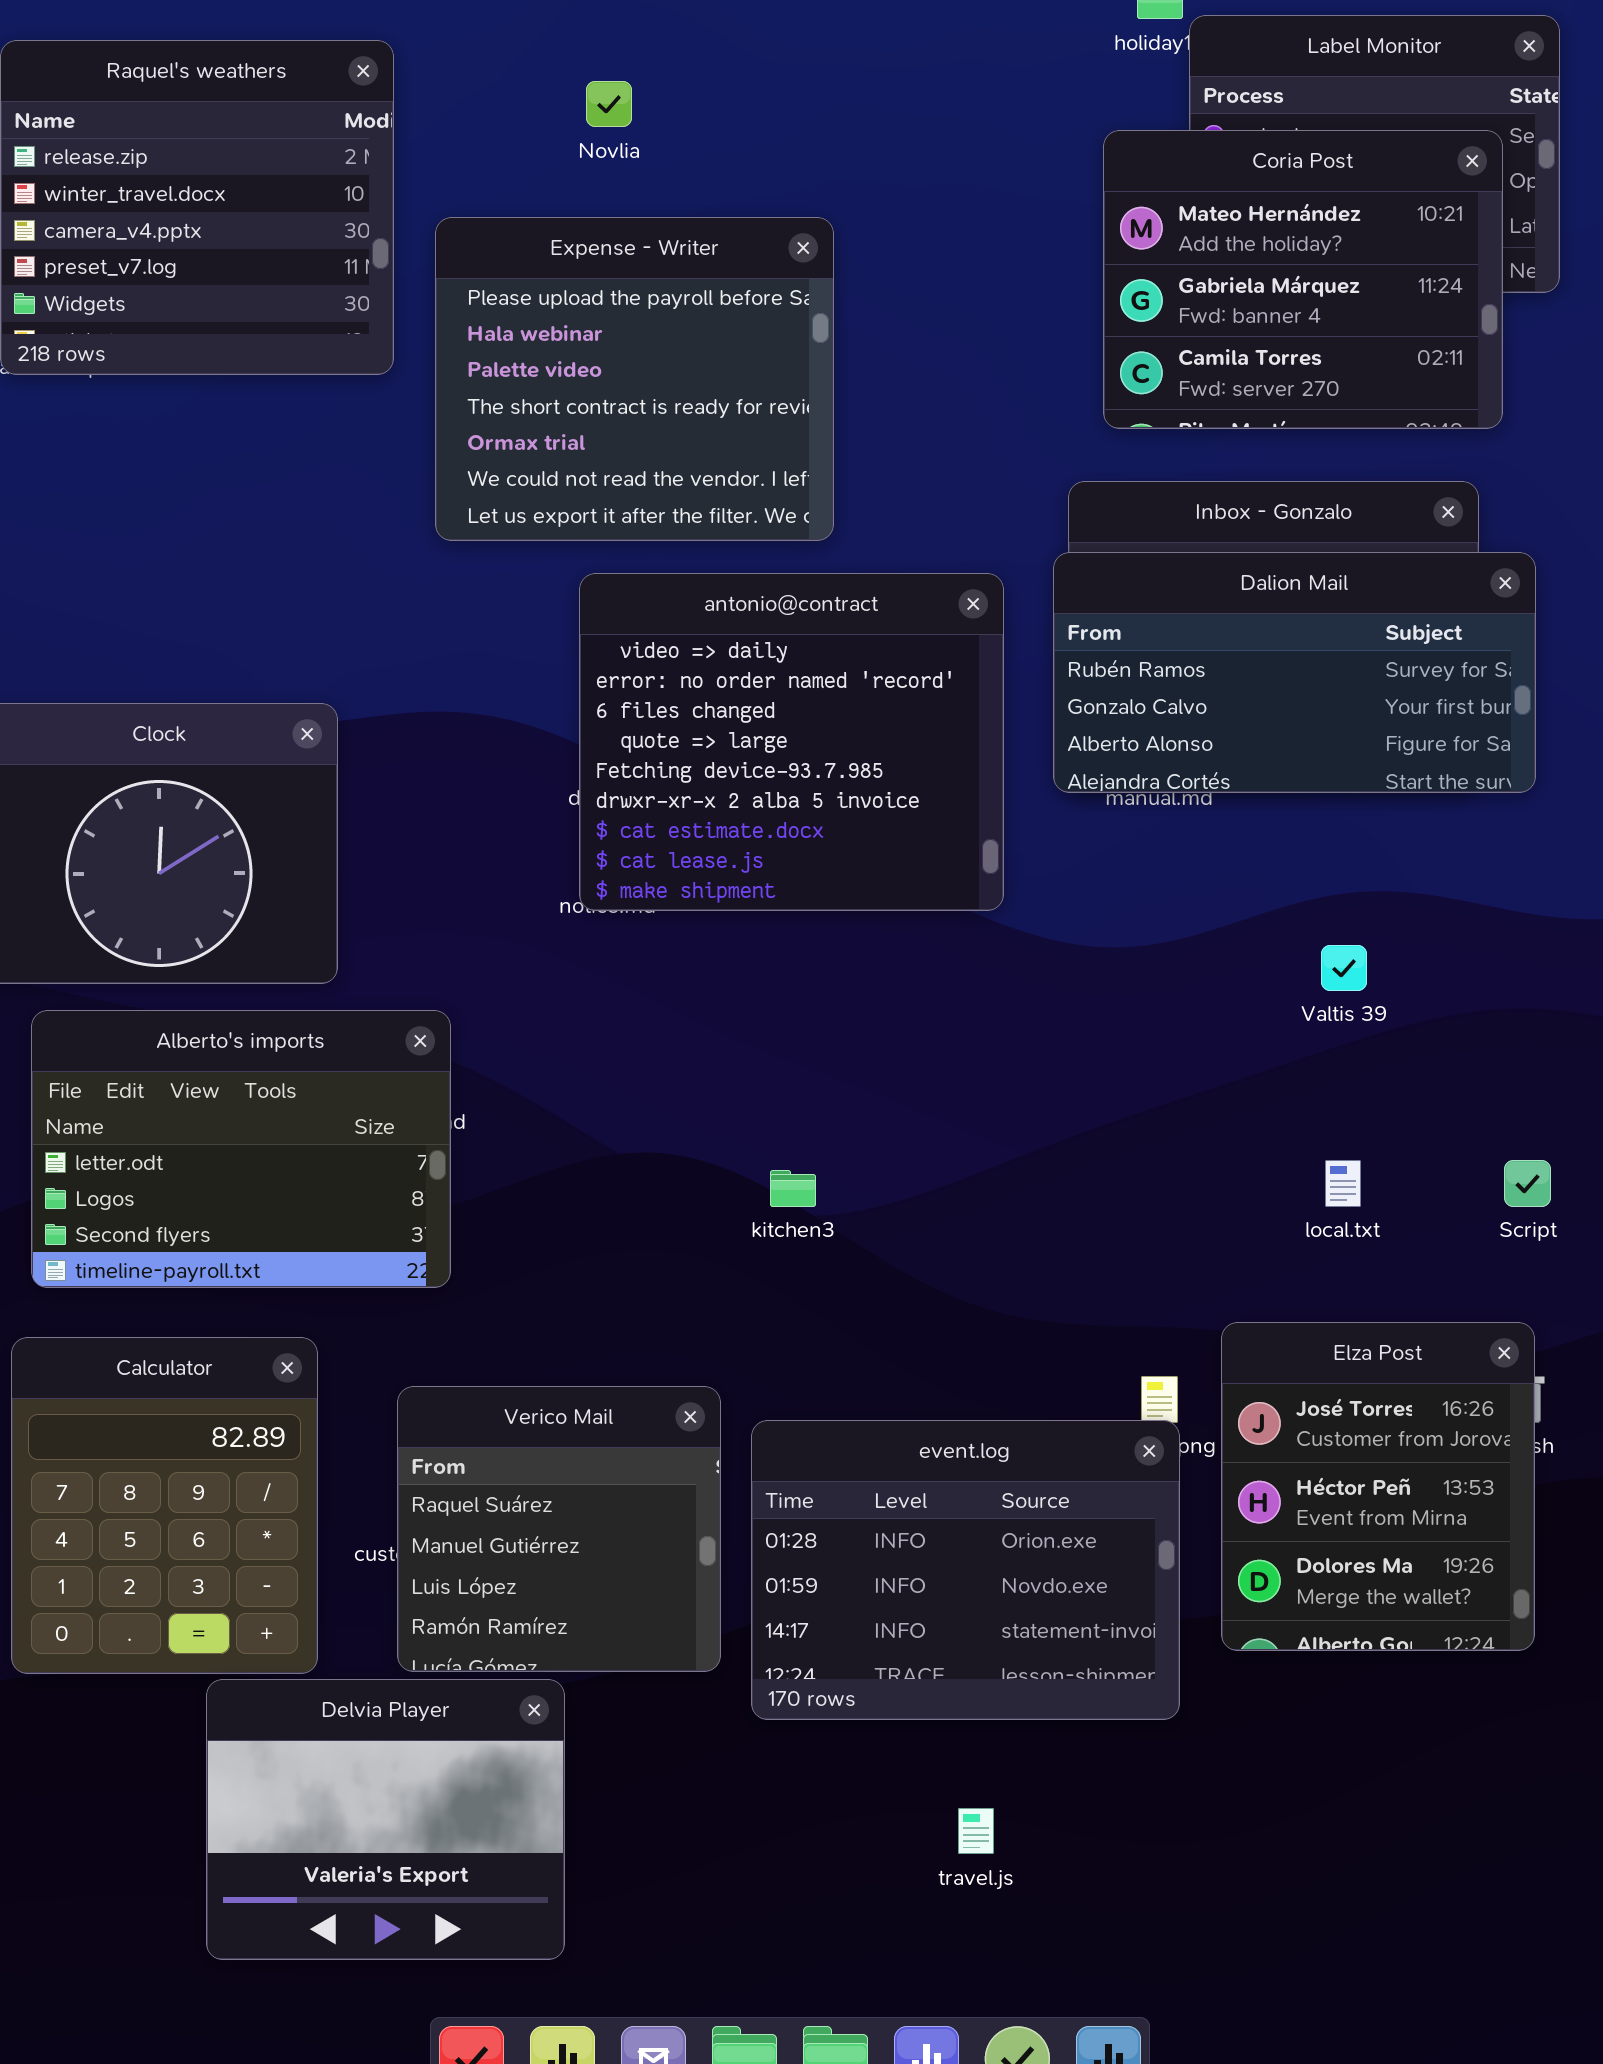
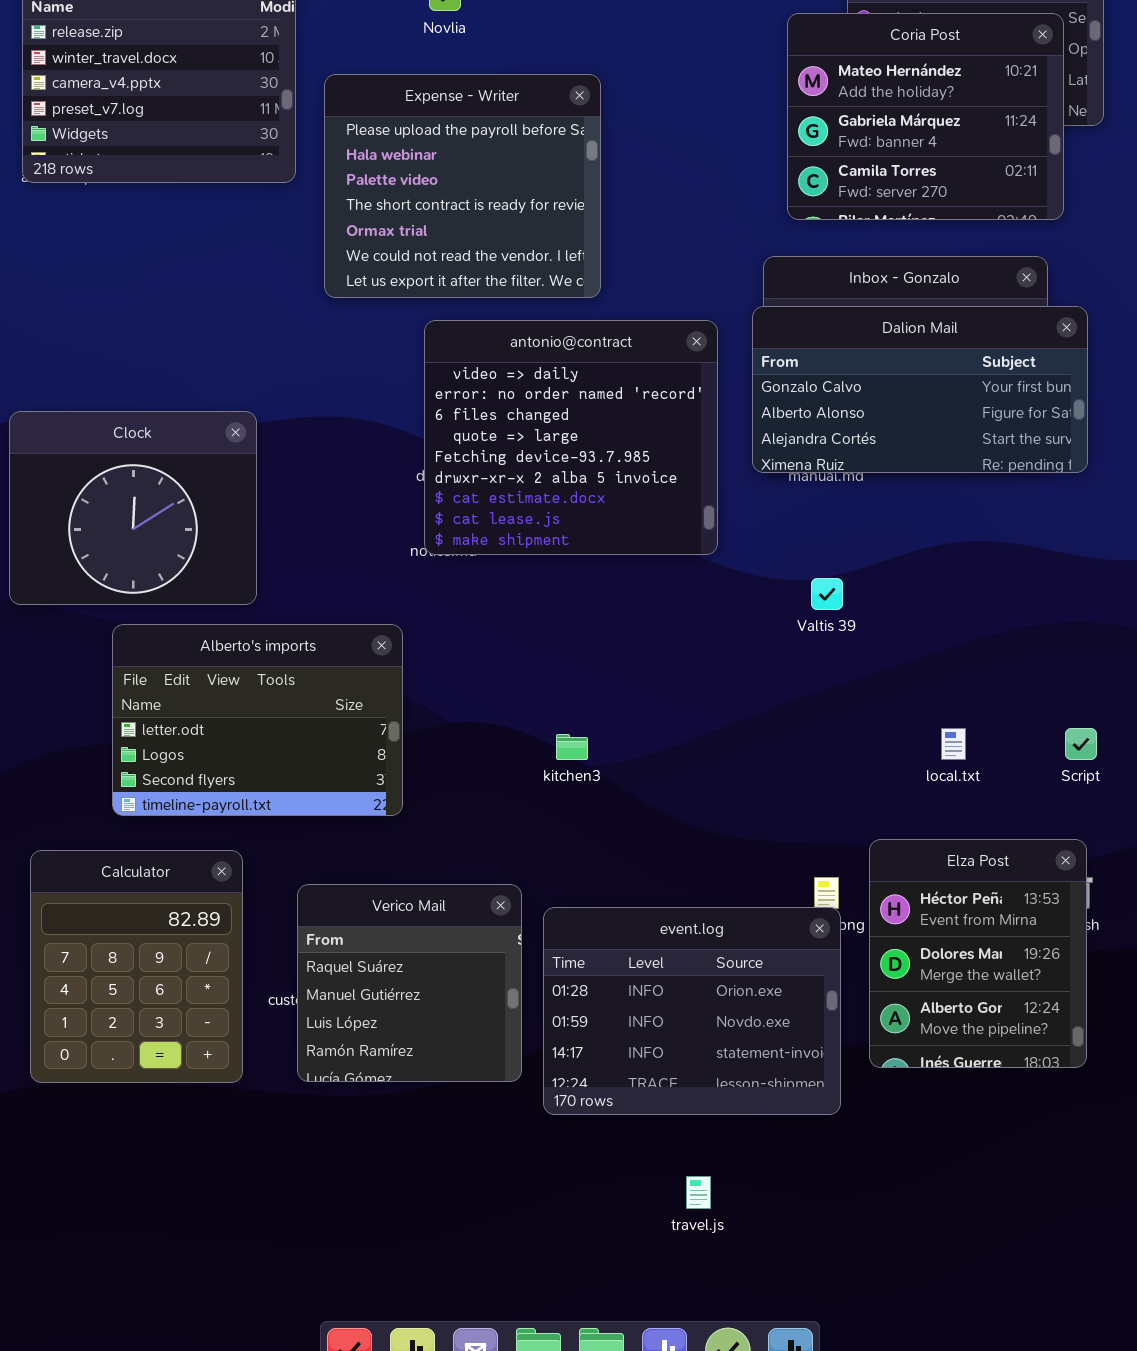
Dalion Mail: [1053,552,1536,793] -> [752,306,1088,473], scrolled down 1 row
Valtis 39: [1321,945,1367,991] -> [811,578,843,610], moved
Alberto's imports: [31,1010,451,1288] -> [112,624,403,816], moved
Elza Post: [1221,1322,1535,1651] -> [869,839,1087,1068], scrolled down 1 row
Delvia Player: [206,1679,565,1960] -> none, closed

